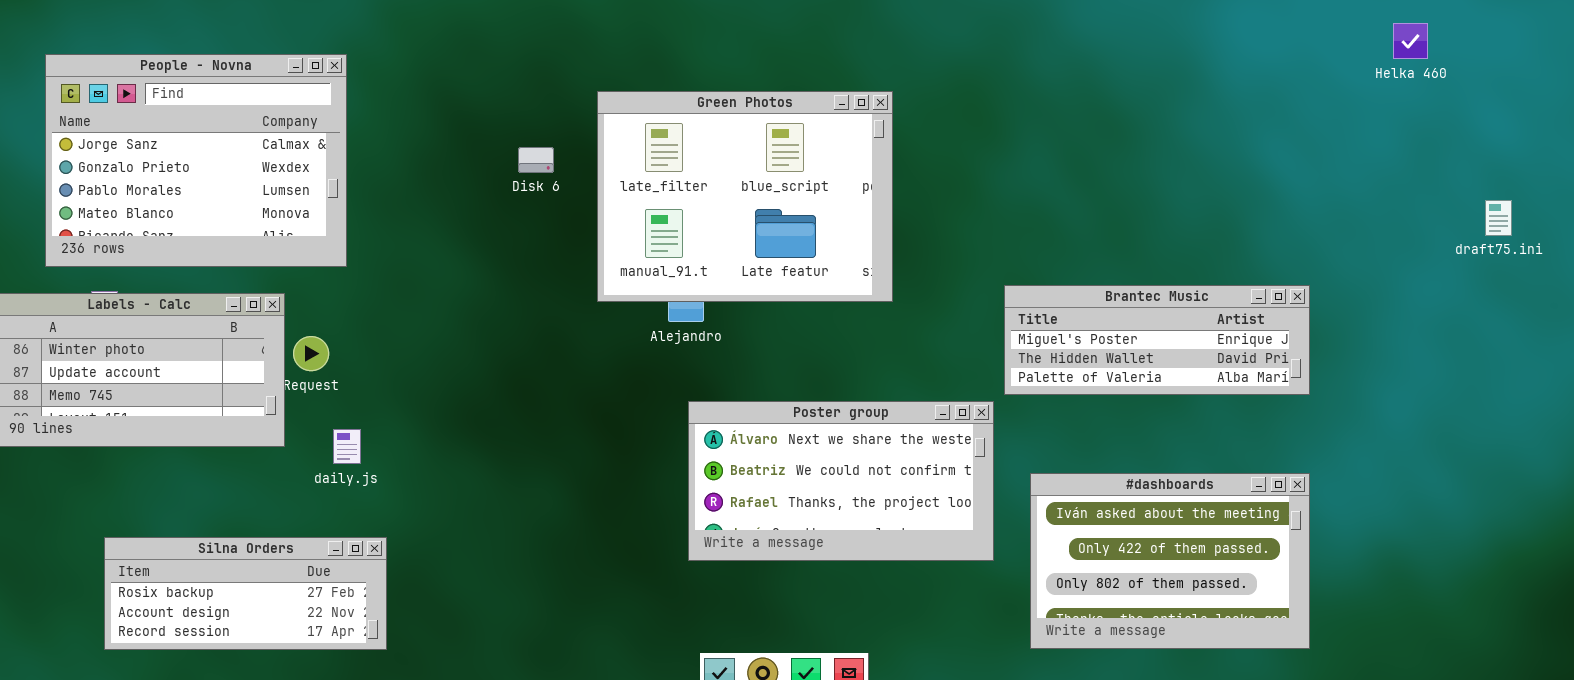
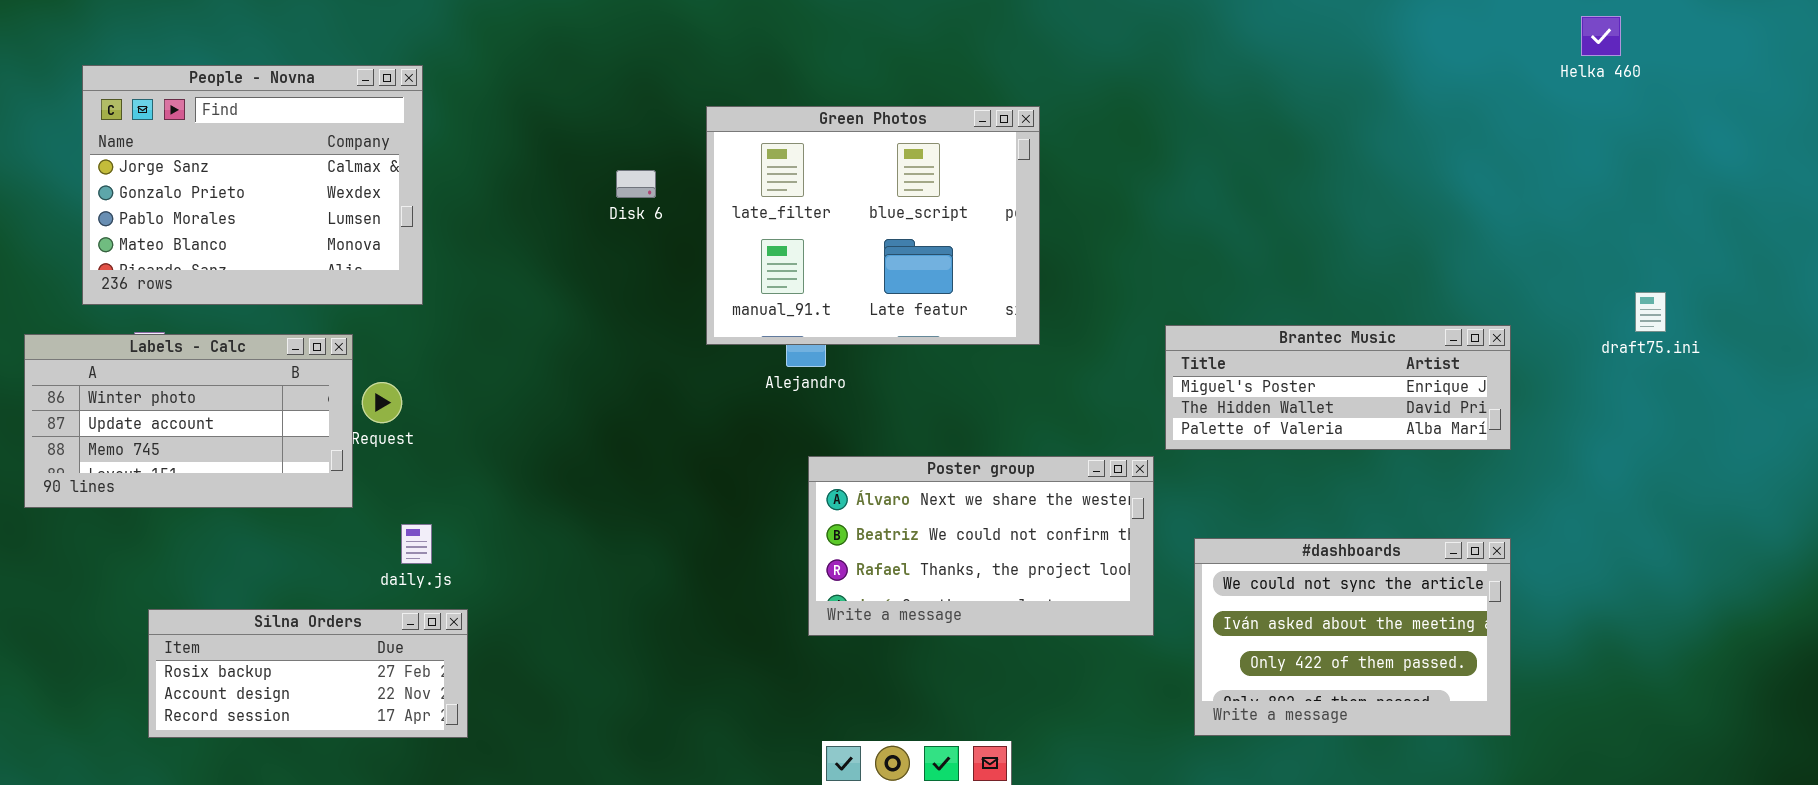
Helka 460: [1393,23,1428,59] -> [1581,16,1621,56], moved
draft75.ini: [1485,200,1512,236] -> [1635,292,1666,332], moved
daily.js: [333,429,361,464] -> [401,524,432,564], moved
#dashboards: [1030,473,1310,649] -> [1194,538,1511,736], scrolled up 1 row

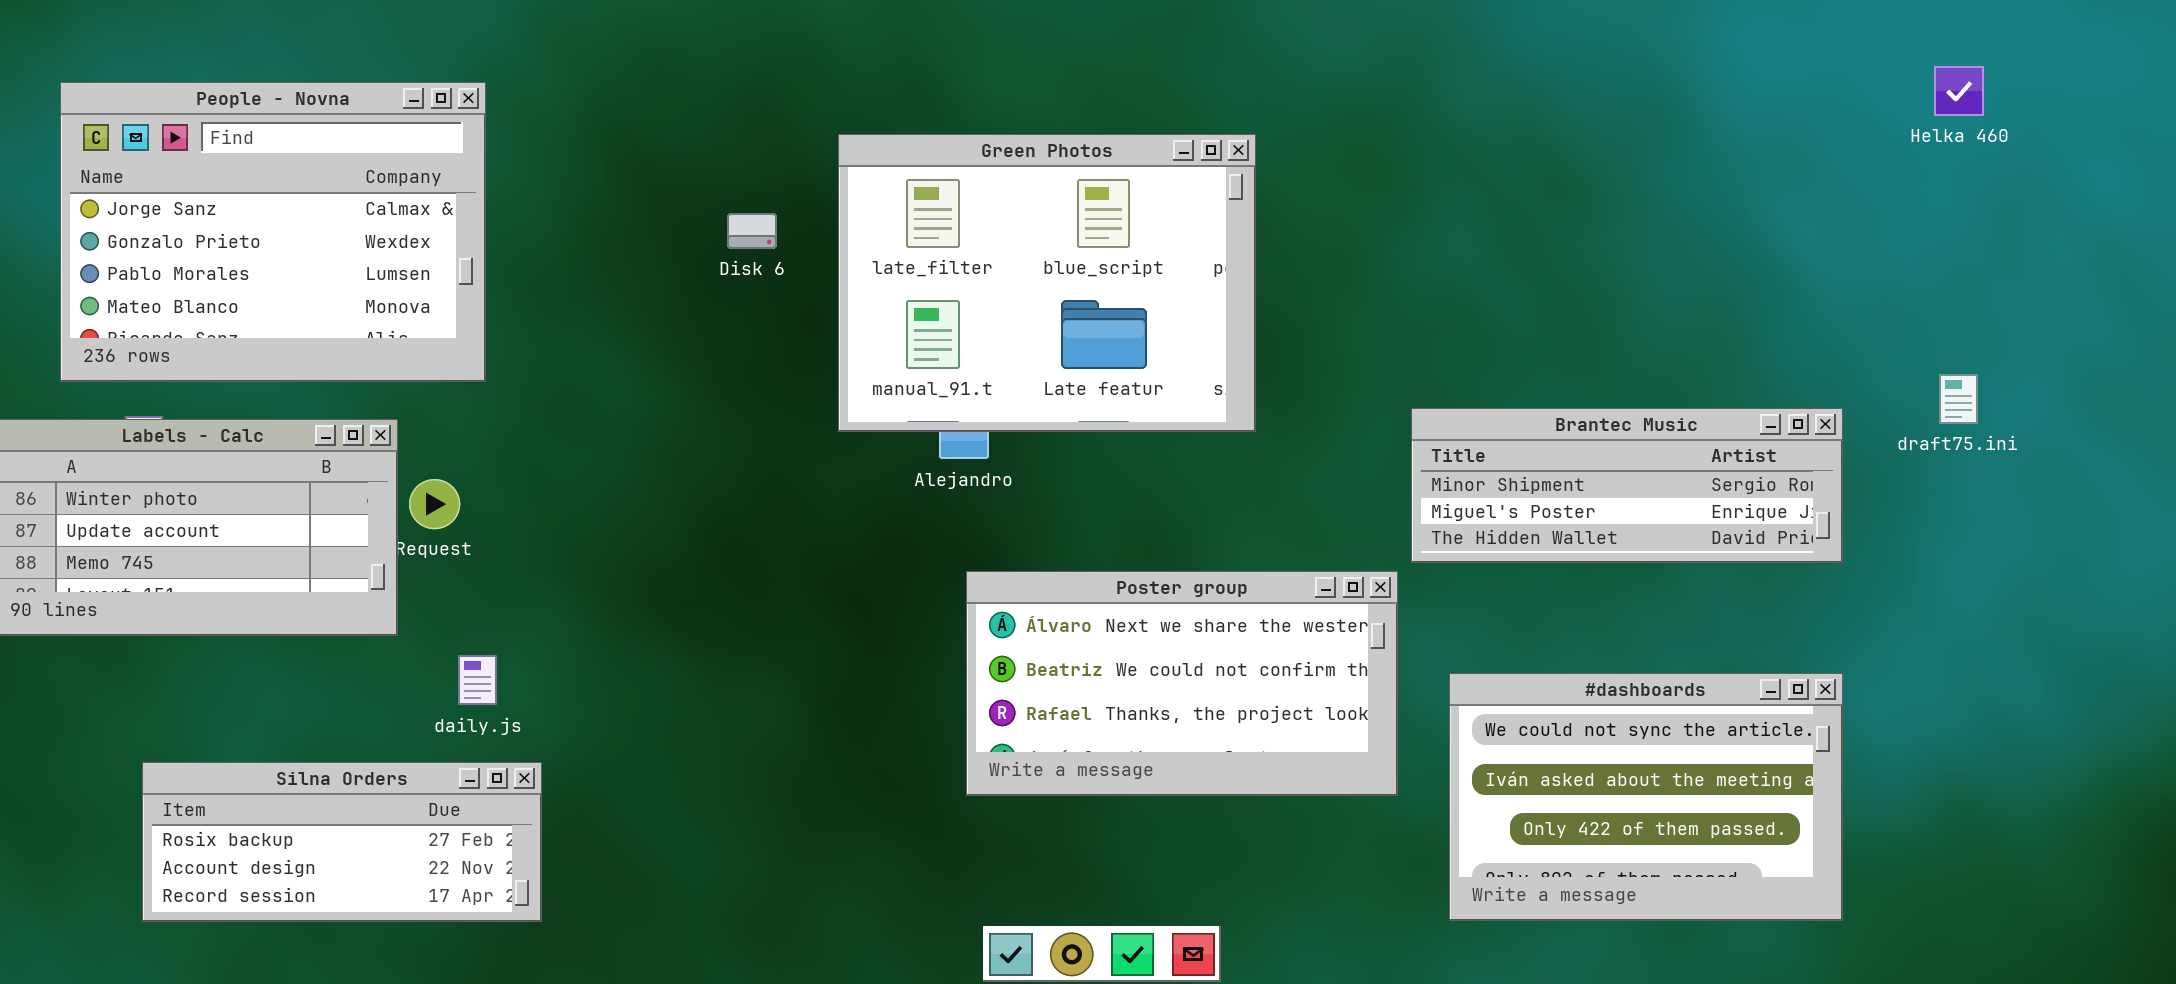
Helka 460: [1581,16,1621,56] -> [1934,66,1984,116], moved
draft75.ini: [1635,292,1666,332] -> [1939,374,1978,424], moved
Brantec Music: [1165,325,1511,450] -> [1411,408,1843,563], scrolled up 1 row

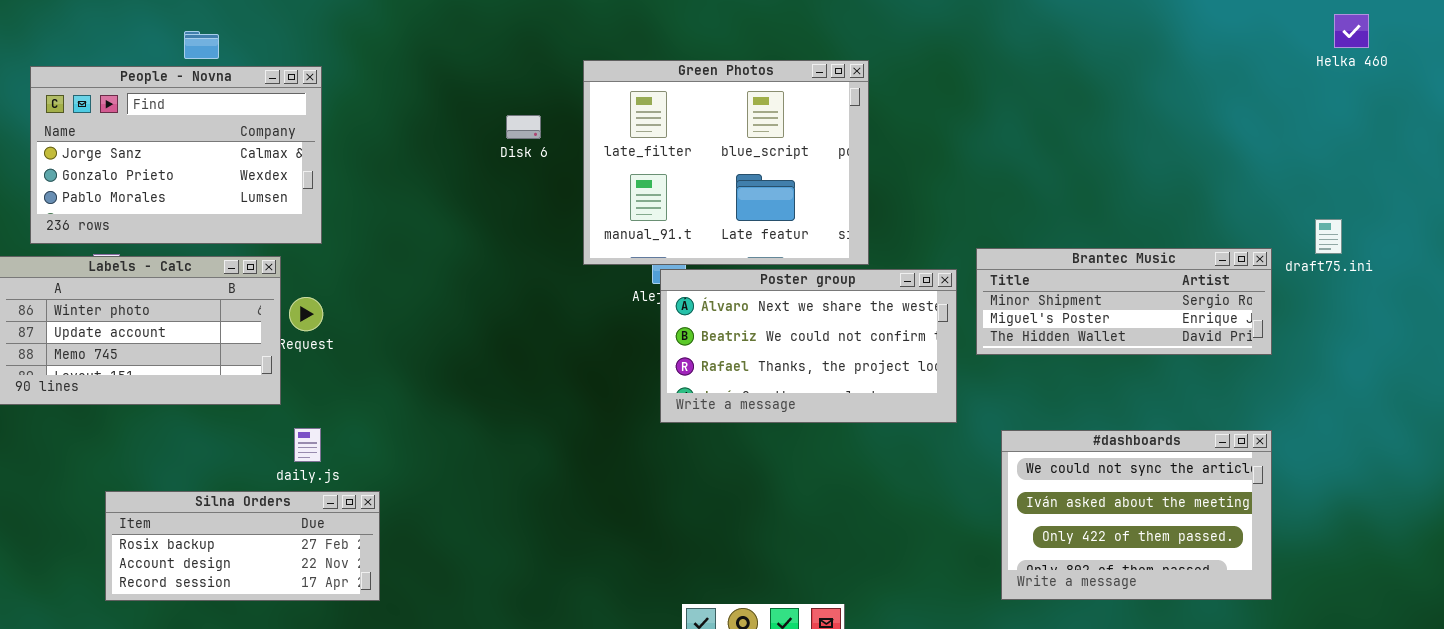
People - Novna: [60,82,486,382] -> [30,66,322,244], moved, resized
draft75.ini: [1939,374,1978,424] -> [1315,219,1342,254], moved
Poster group: [966,571,1398,796] -> [660,269,957,423], moved
daily.js: [458,655,497,705] -> [294,428,321,462], moved

